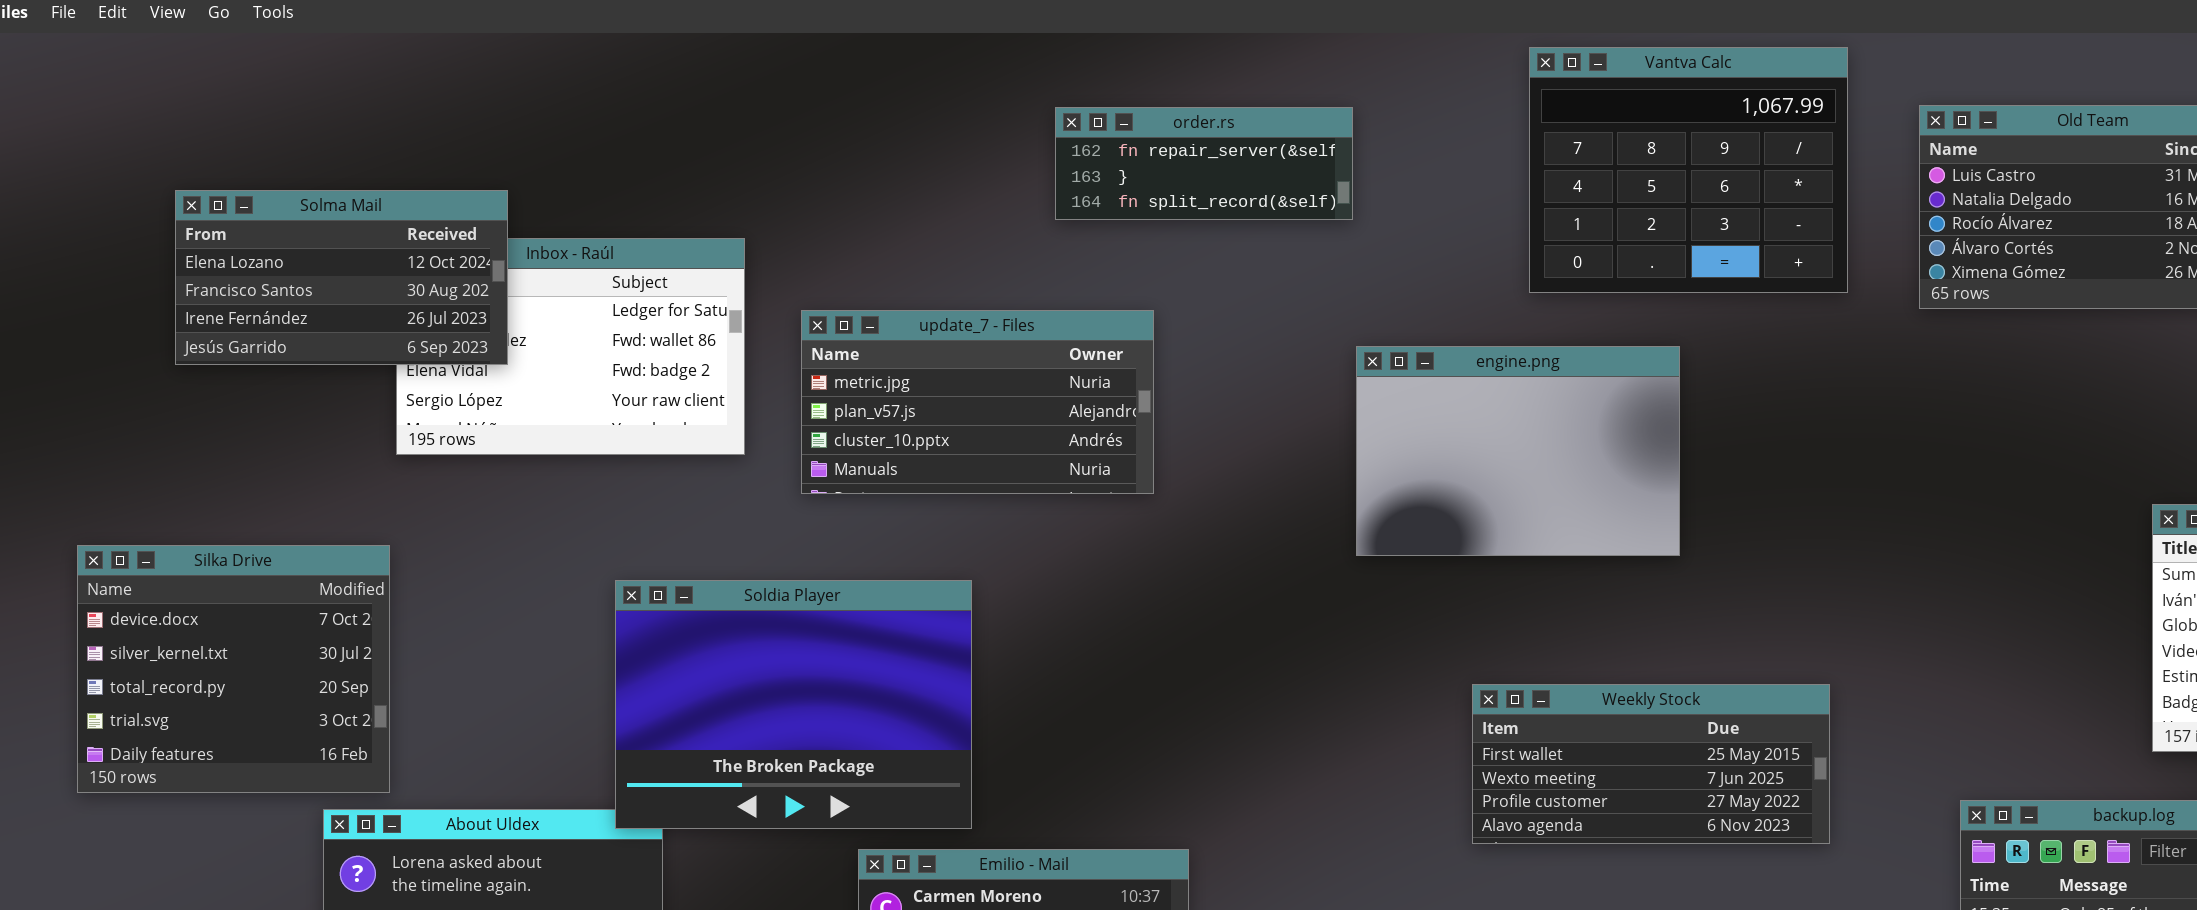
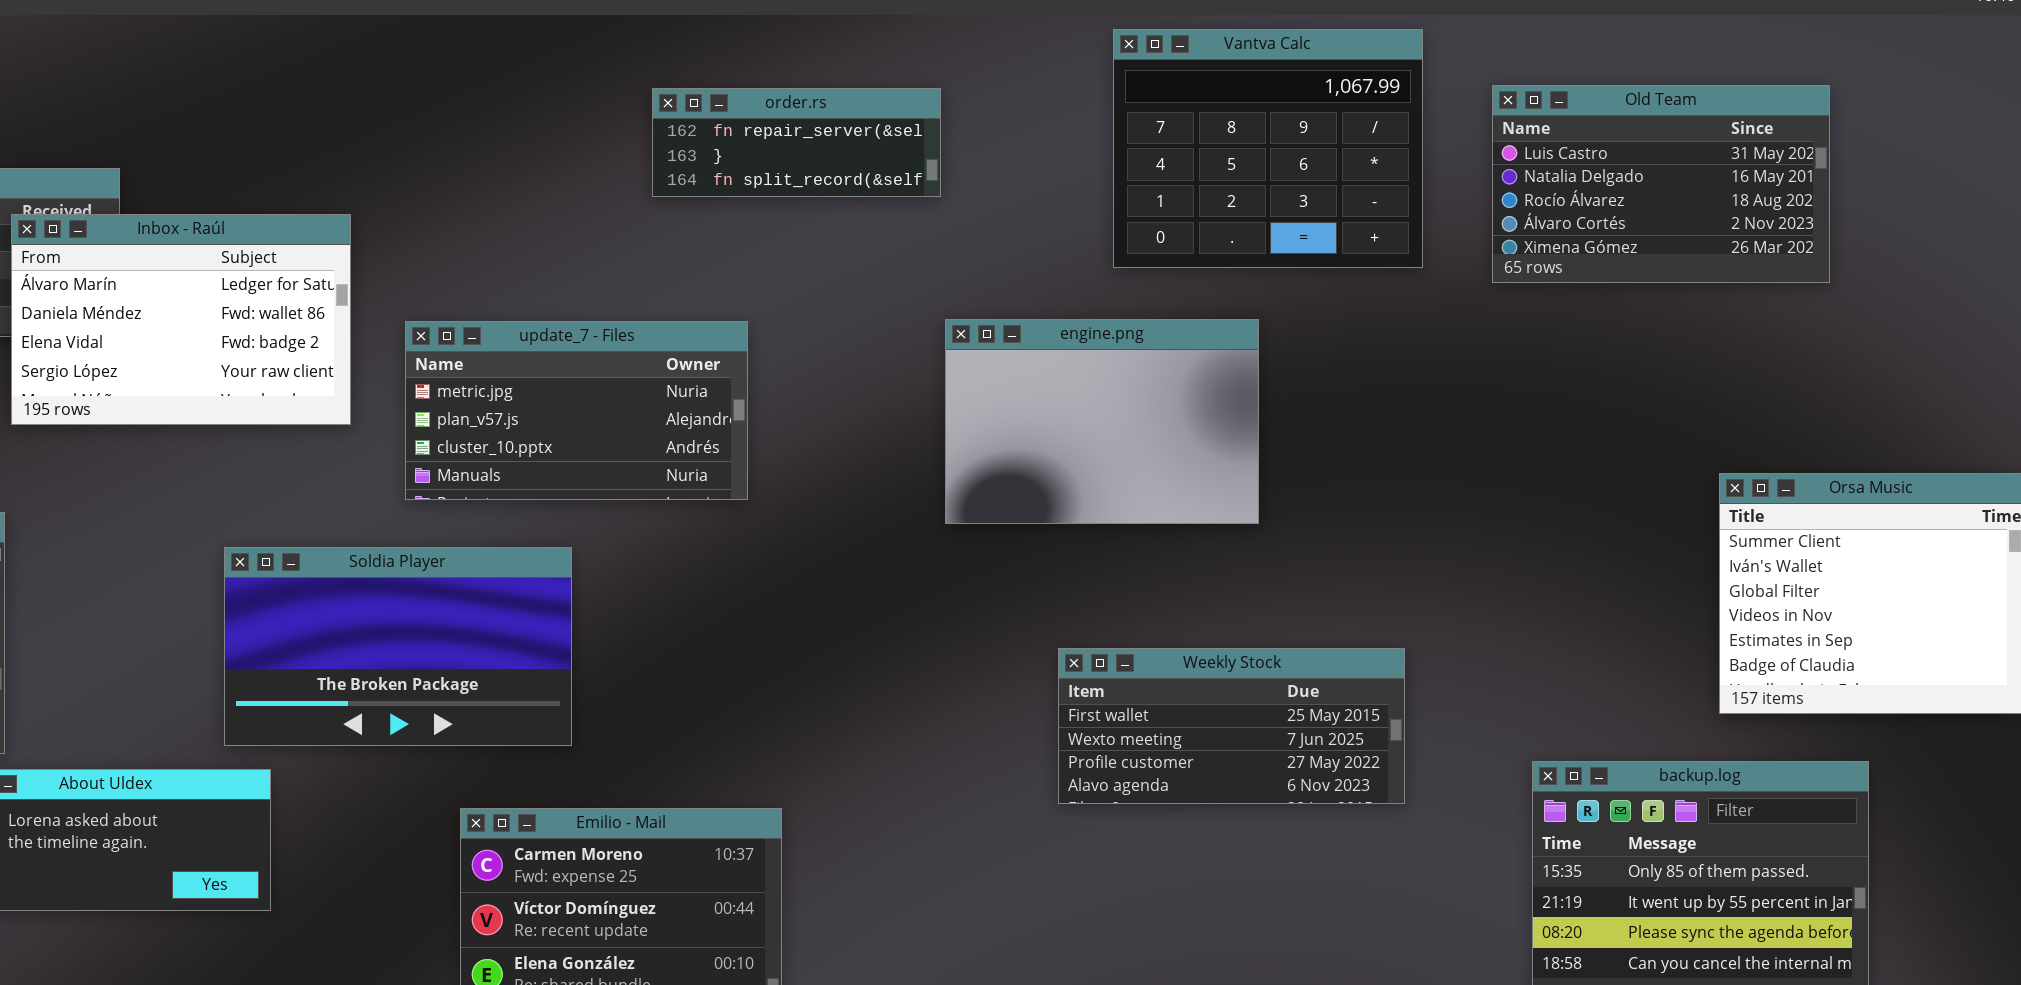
Inbox - Raúl: [396,238,745,455] -> [11,214,351,425], raised
update_7 - Files: [801,310,1154,494] -> [405,321,748,500], moved
Soldia Player: [615,580,972,829] -> [224,547,572,746], resized

